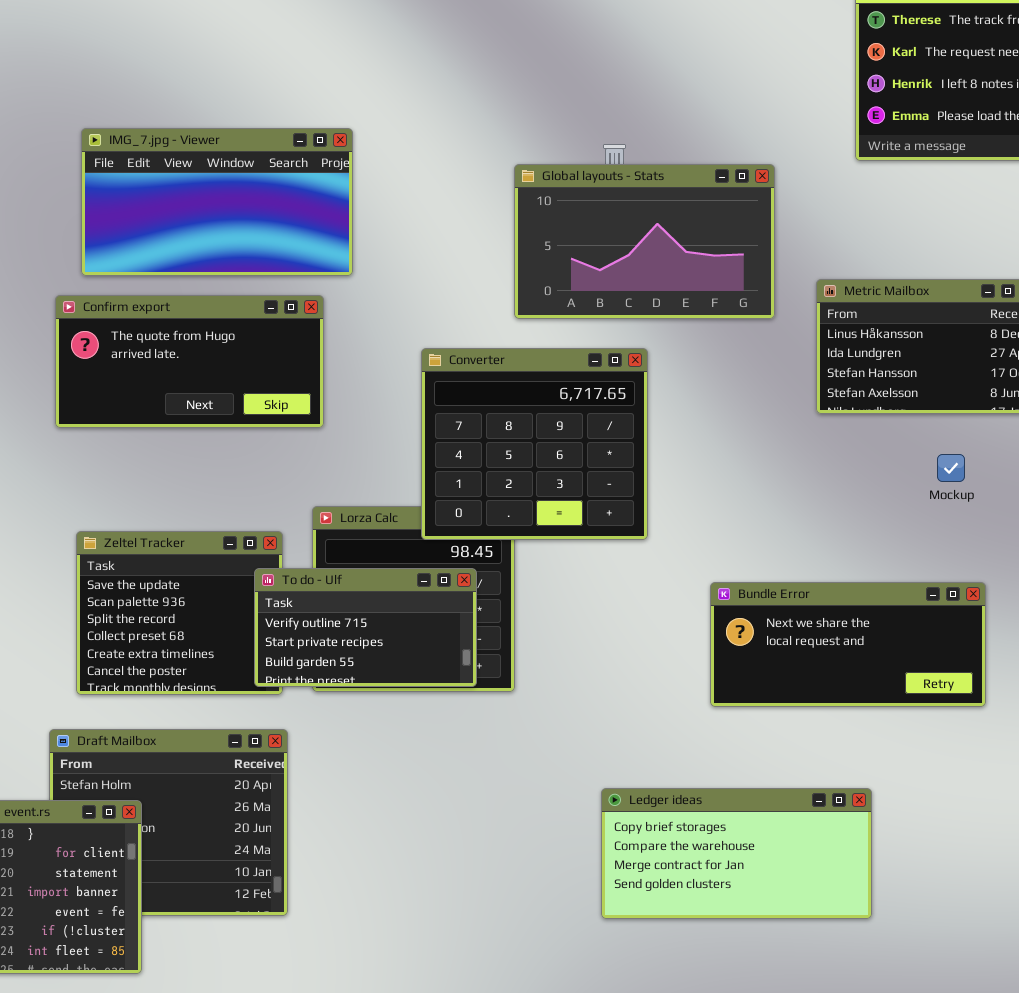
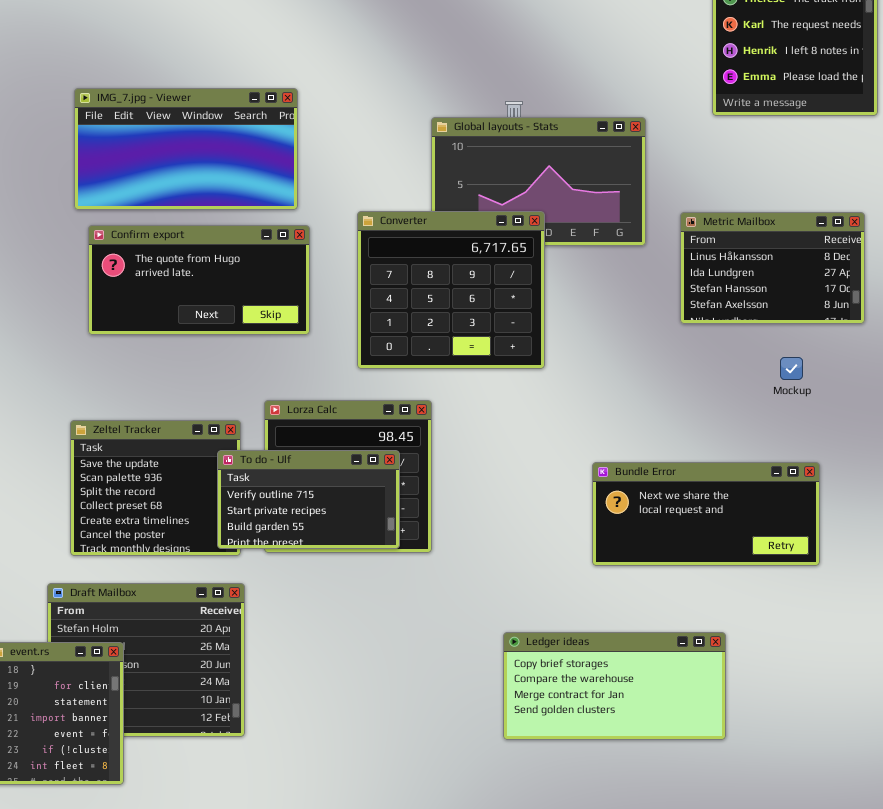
Confirm export: [55,295,324,428] -> [88,225,310,335], moved
Converter: [421,348,648,540] -> [357,211,545,369], moved

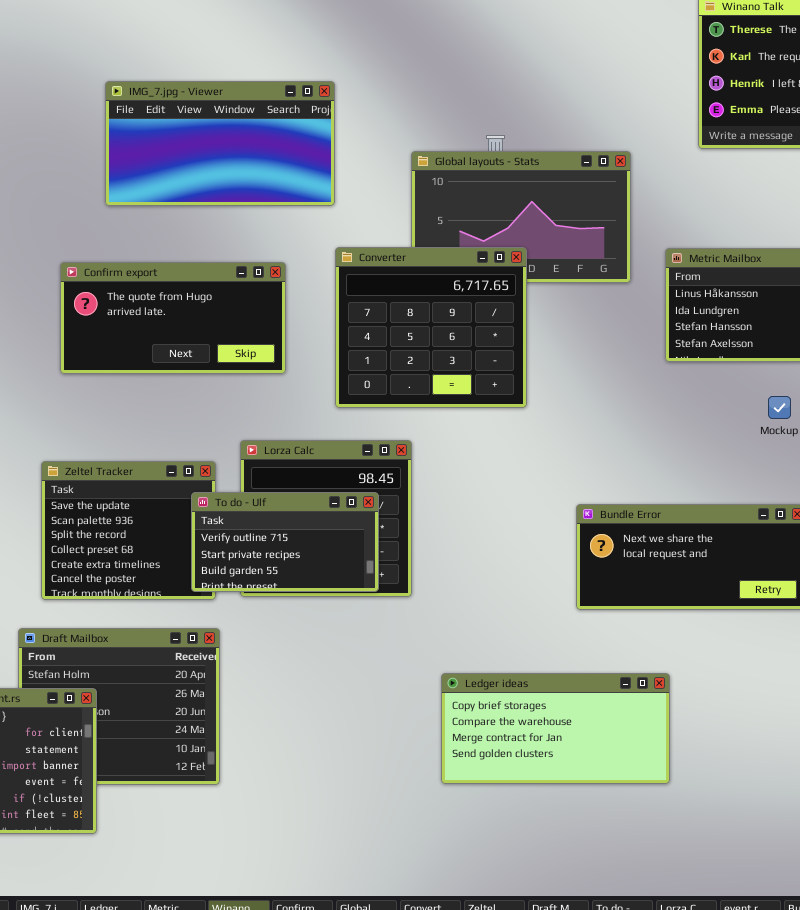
IMG_7.jpg - Viewer: [74,88,298,210] -> [105,81,335,206], moved
Ledger ideas: [503,632,726,740] -> [441,673,670,784], moved

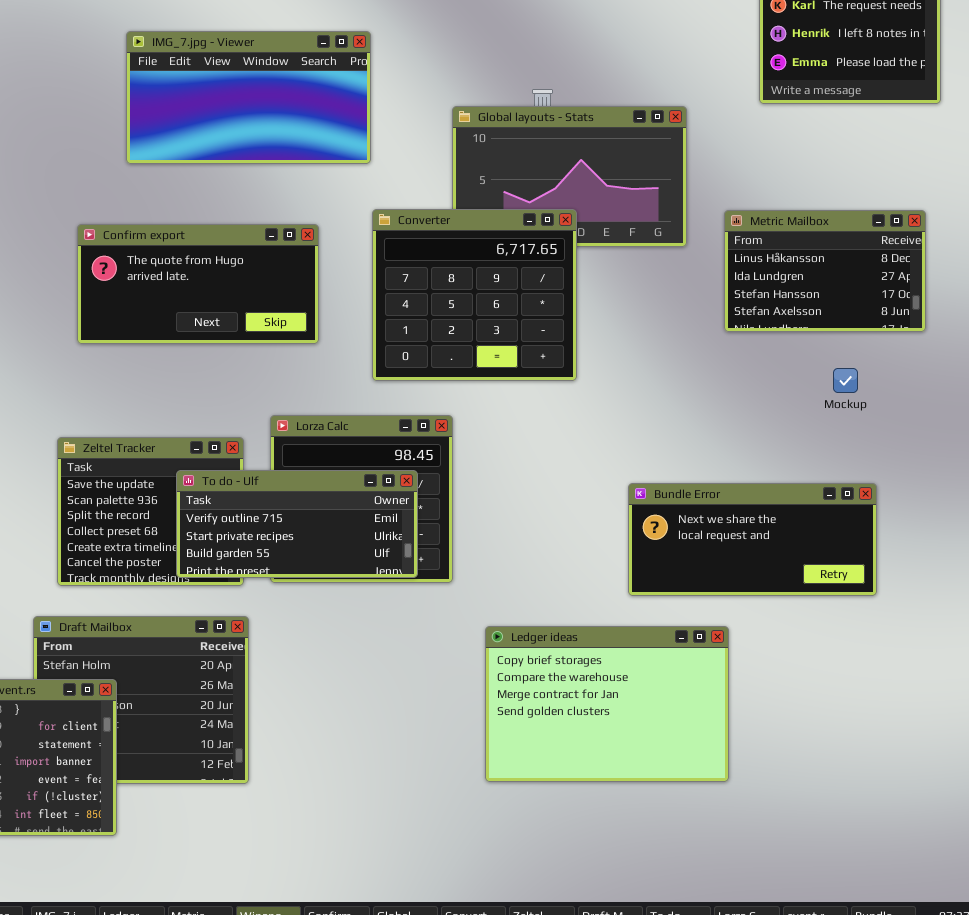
To do - Ulf: [191,492,379,592] -> [176,470,418,578], resized
Ledger ideas: [441,673,670,784] -> [485,626,729,782], resized

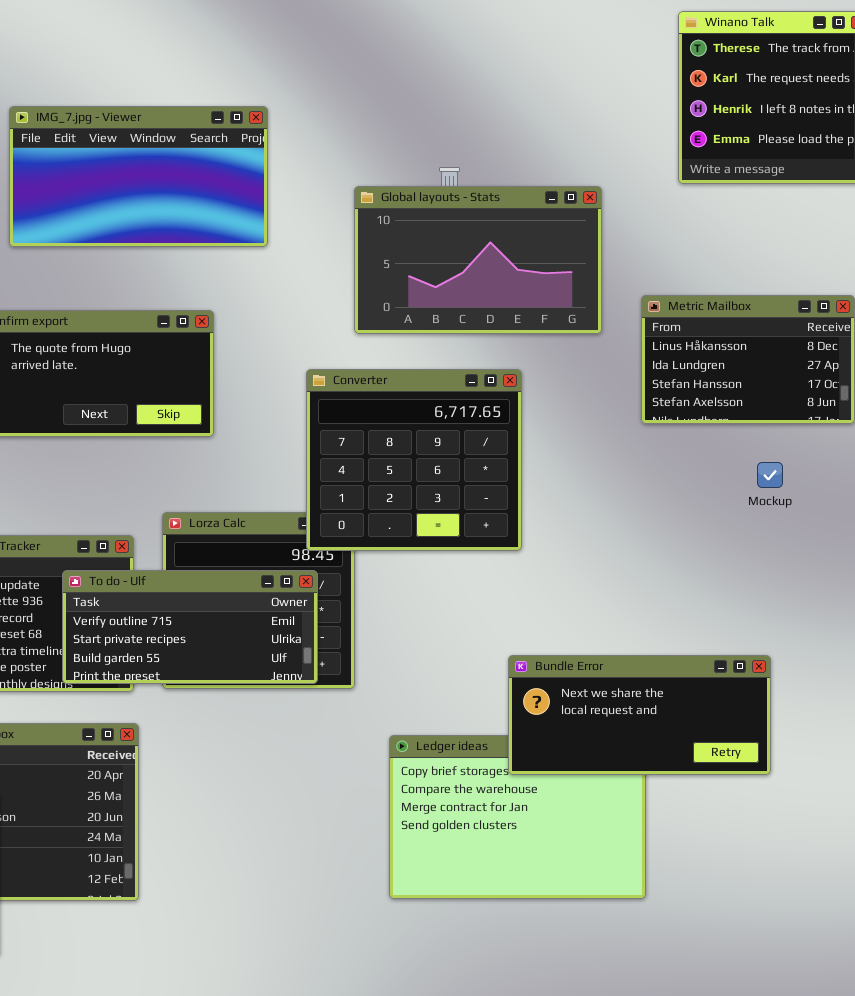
Converter: [372,209,577,381] -> [306,369,522,551], moved
Bundle Error: [628,483,877,596] -> [508,655,771,775], moved

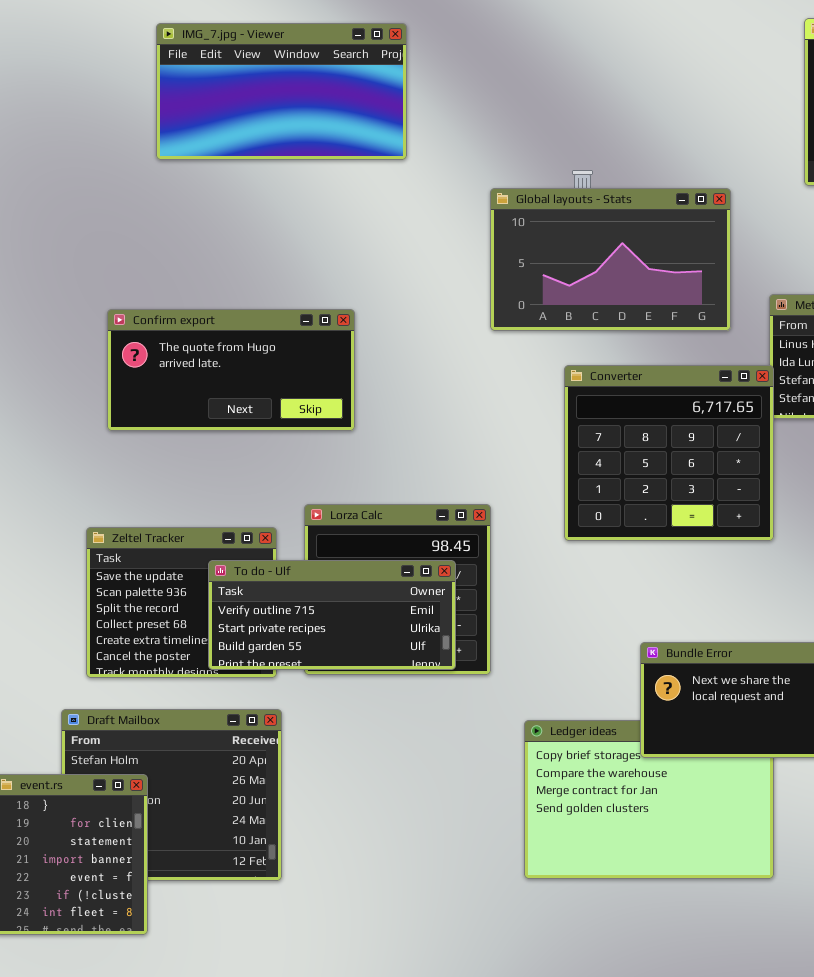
IMG_7.jpg - Viewer: [9,106,268,247] -> [156,23,407,160], moved
Converter: [306,369,522,551] -> [564,365,774,541], moved

